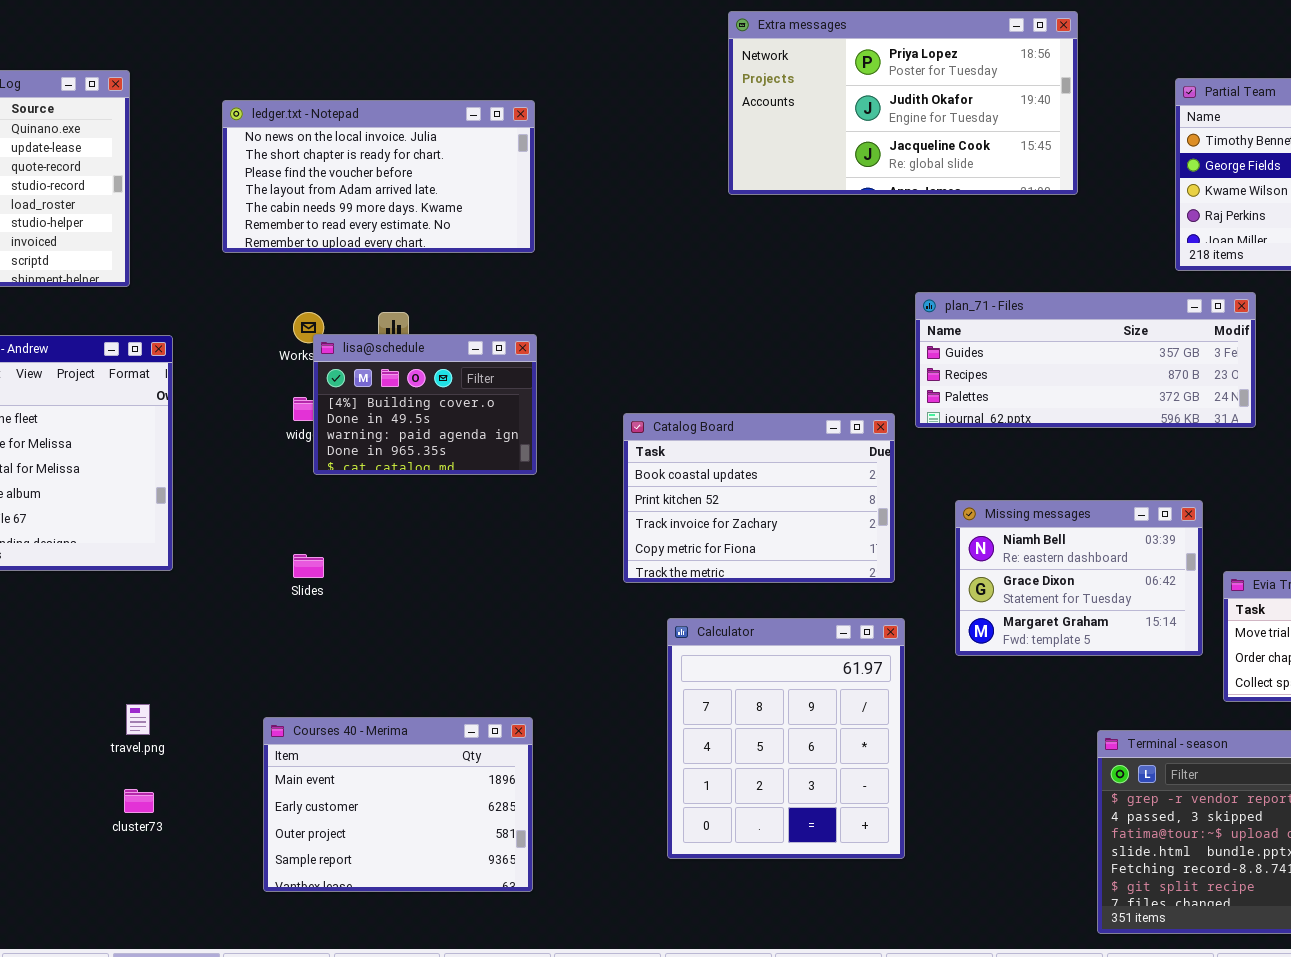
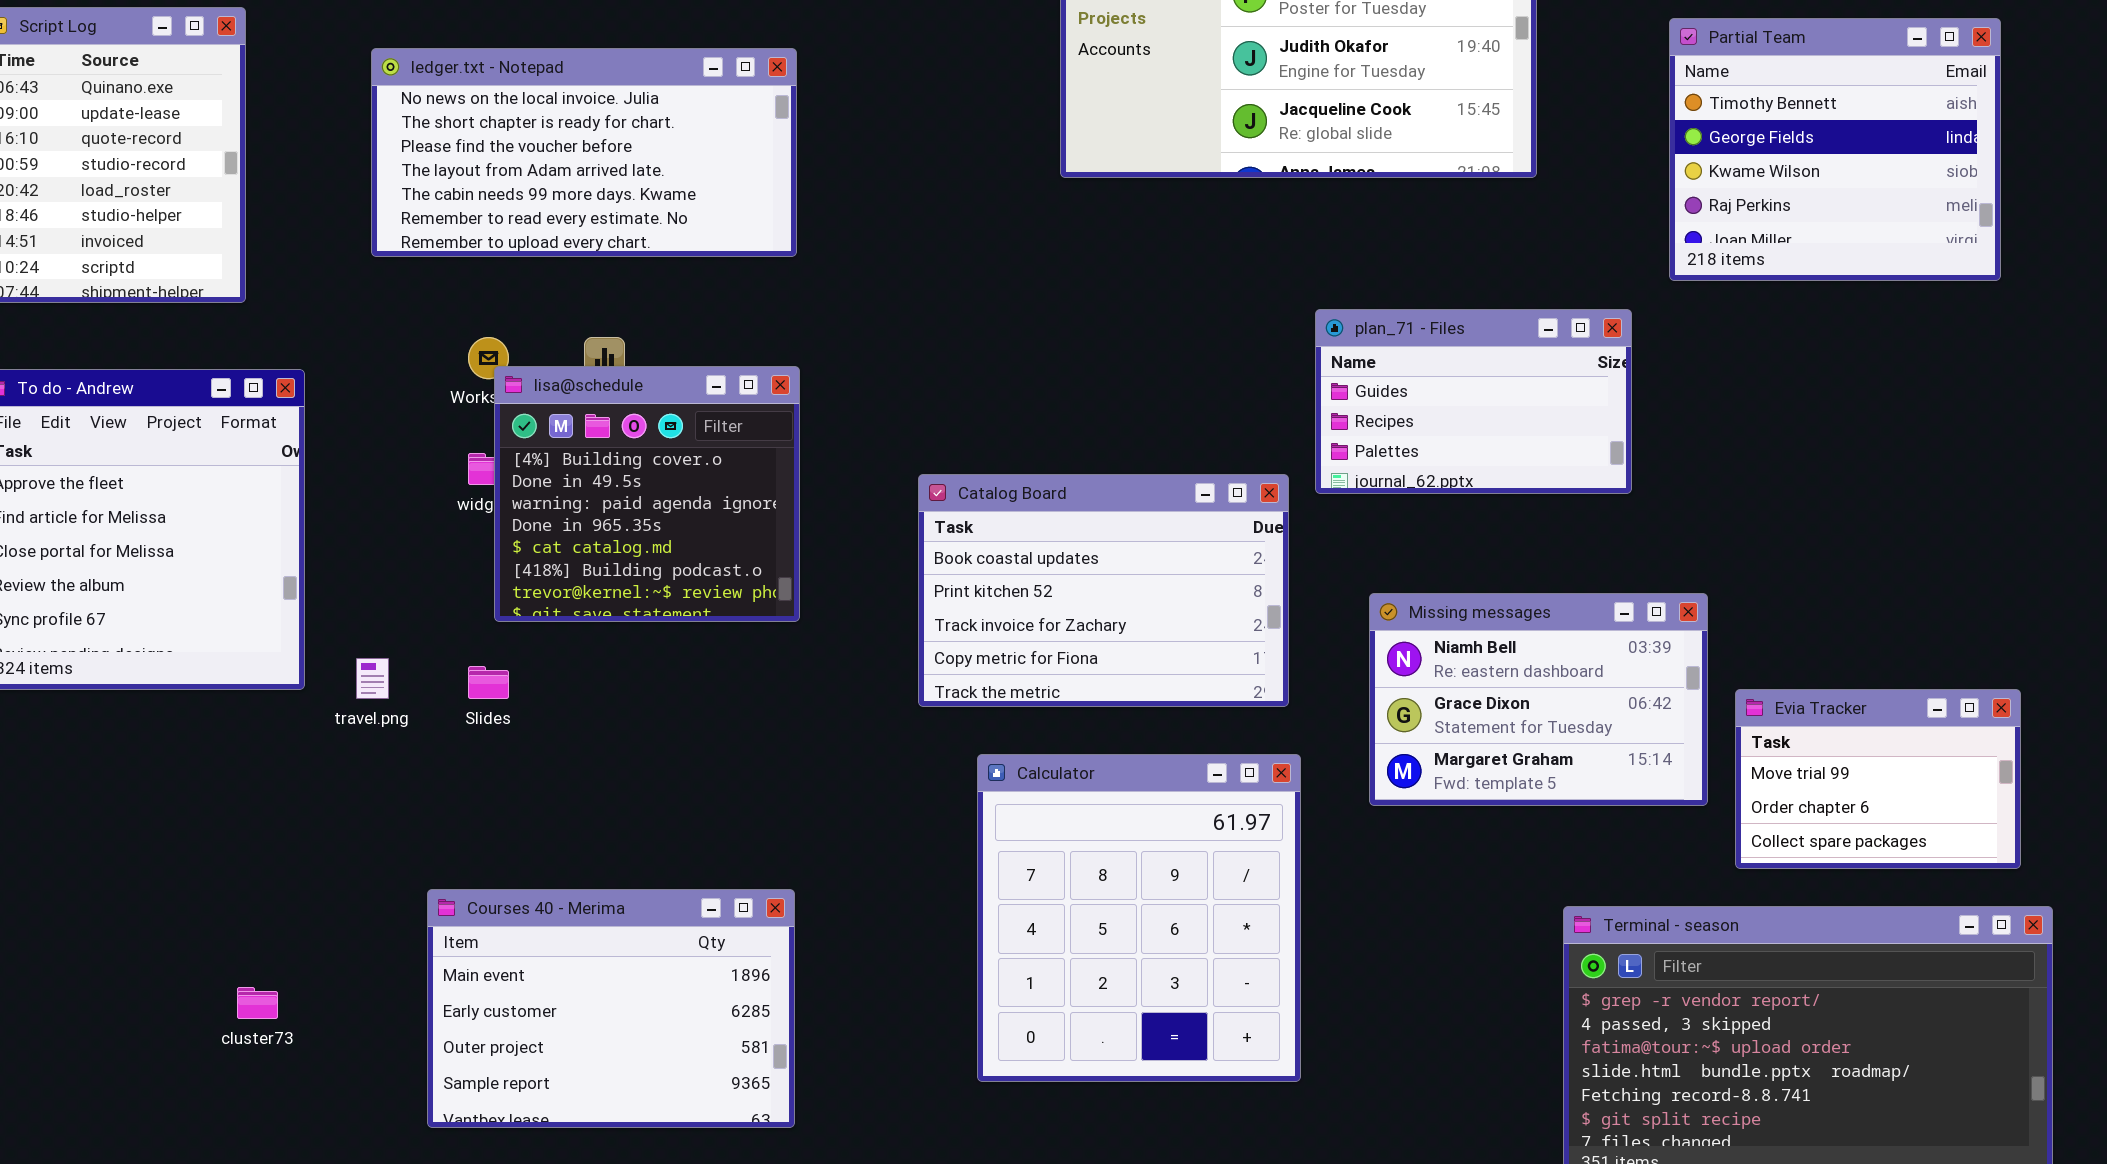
plan_71 - Files: [915,292,1256,428] -> [1315,309,1632,494], resized
lisa@schedule: [313,334,537,475] -> [494,366,800,622], resized
travel.png: [126,704,150,735] -> [356,658,389,699], moved

